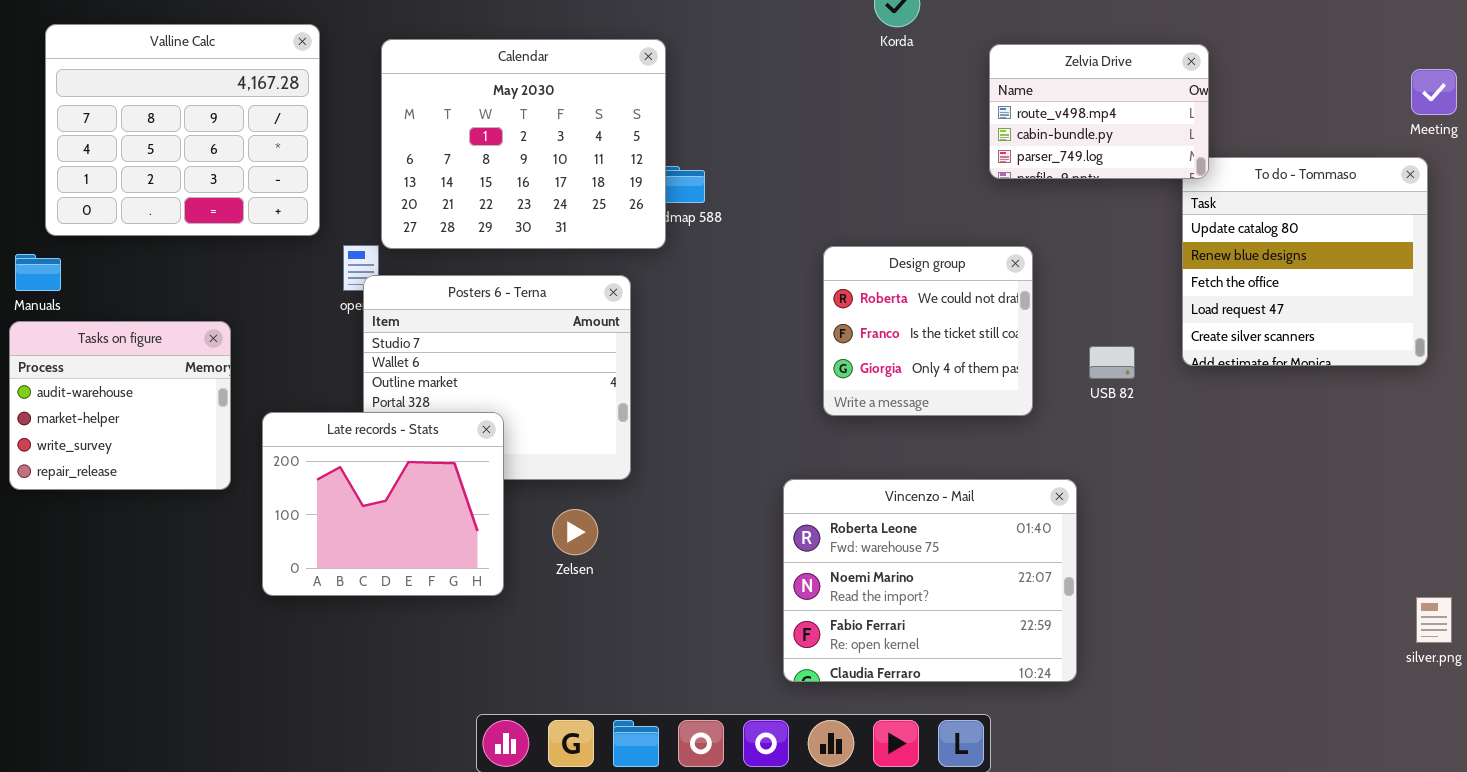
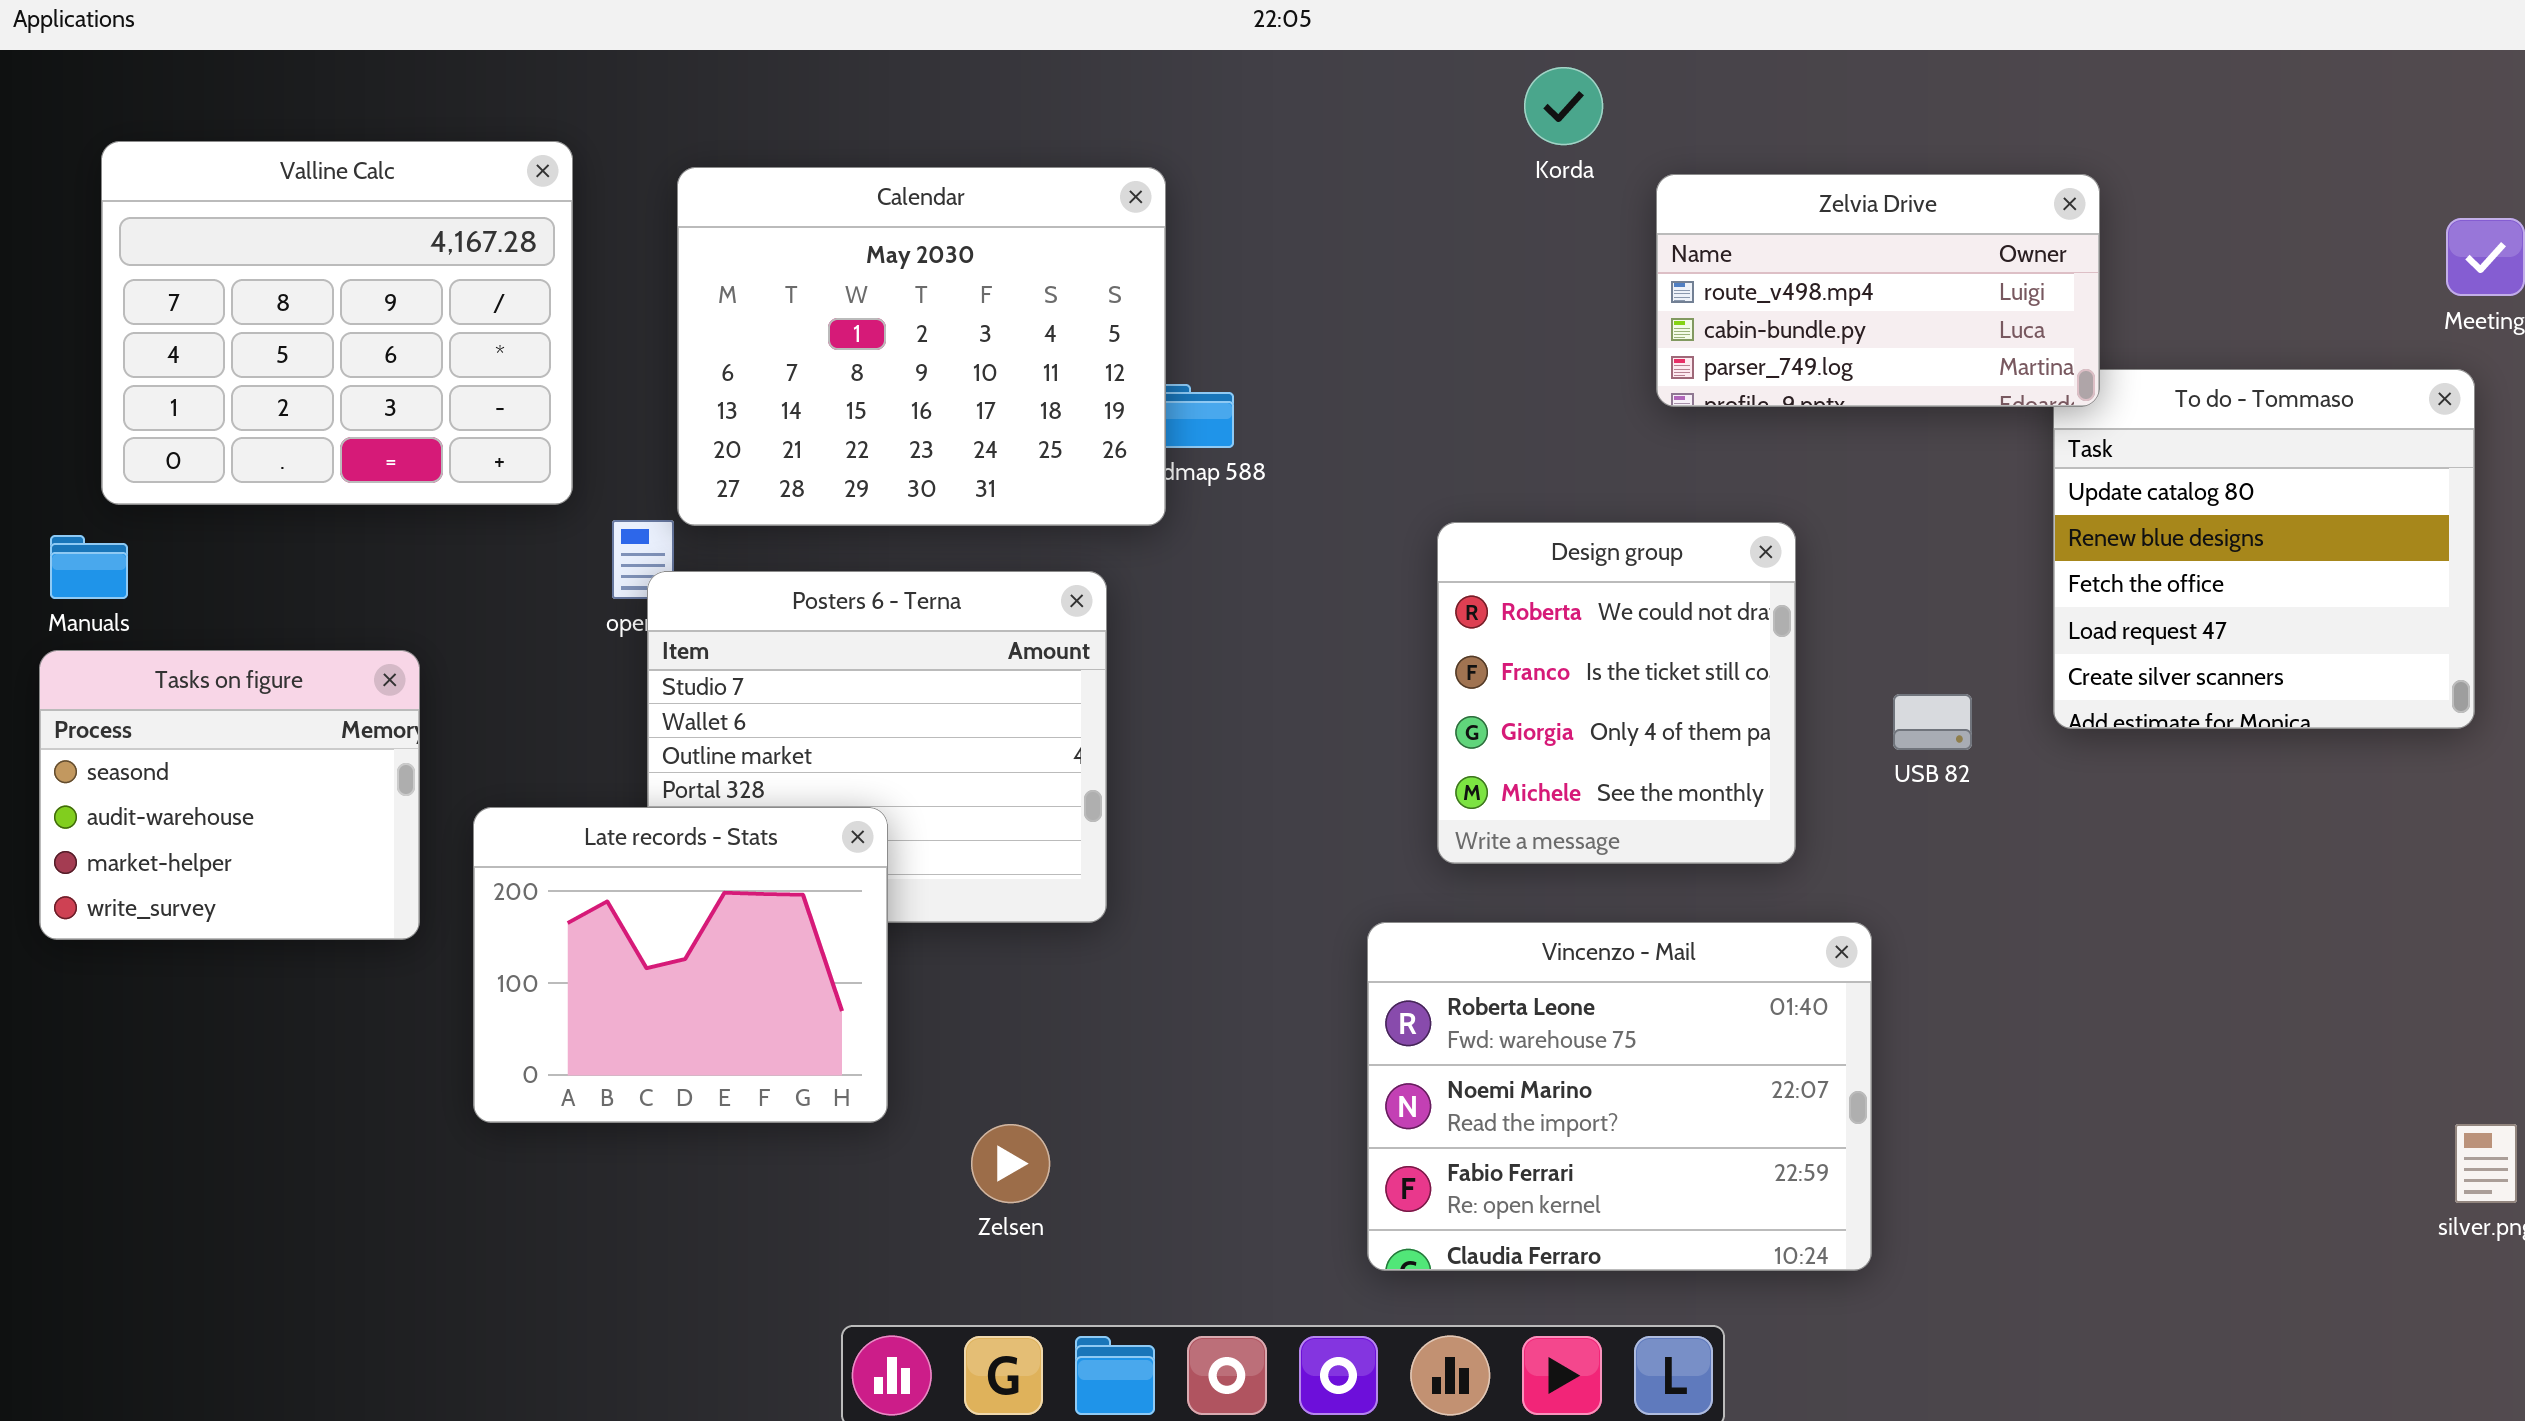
Zelvia Drive: [989,44,1209,179] -> [1656,174,2100,407], resized
Design group: [823,246,1033,416] -> [1437,522,1796,864], resized
Tasks on figure: [9,321,231,490] -> [39,650,420,940], scrolled up 1 row
Zelsen: [552,509,598,555] -> [971,1124,1050,1203], moved

